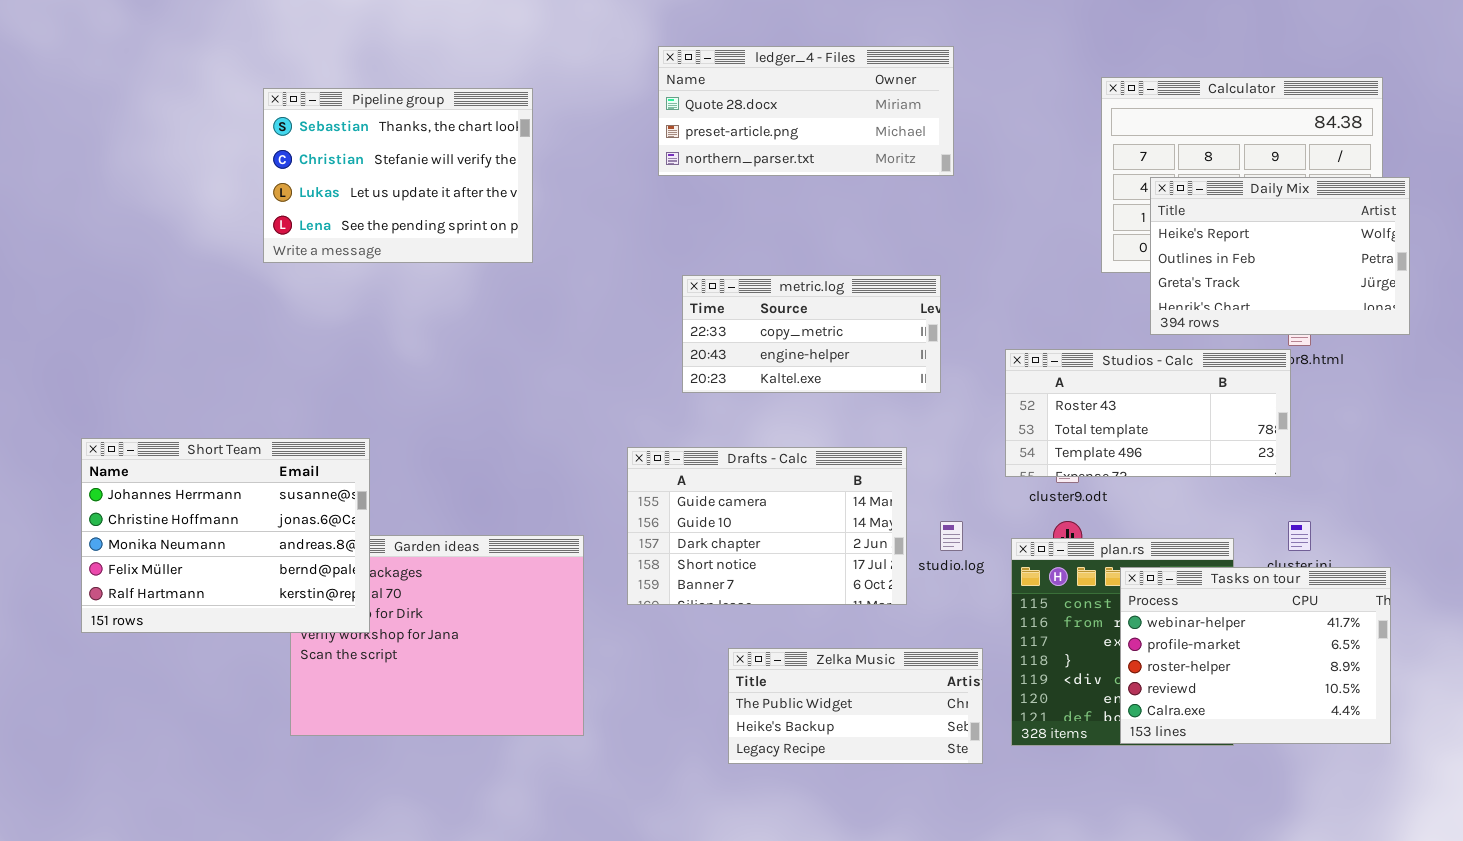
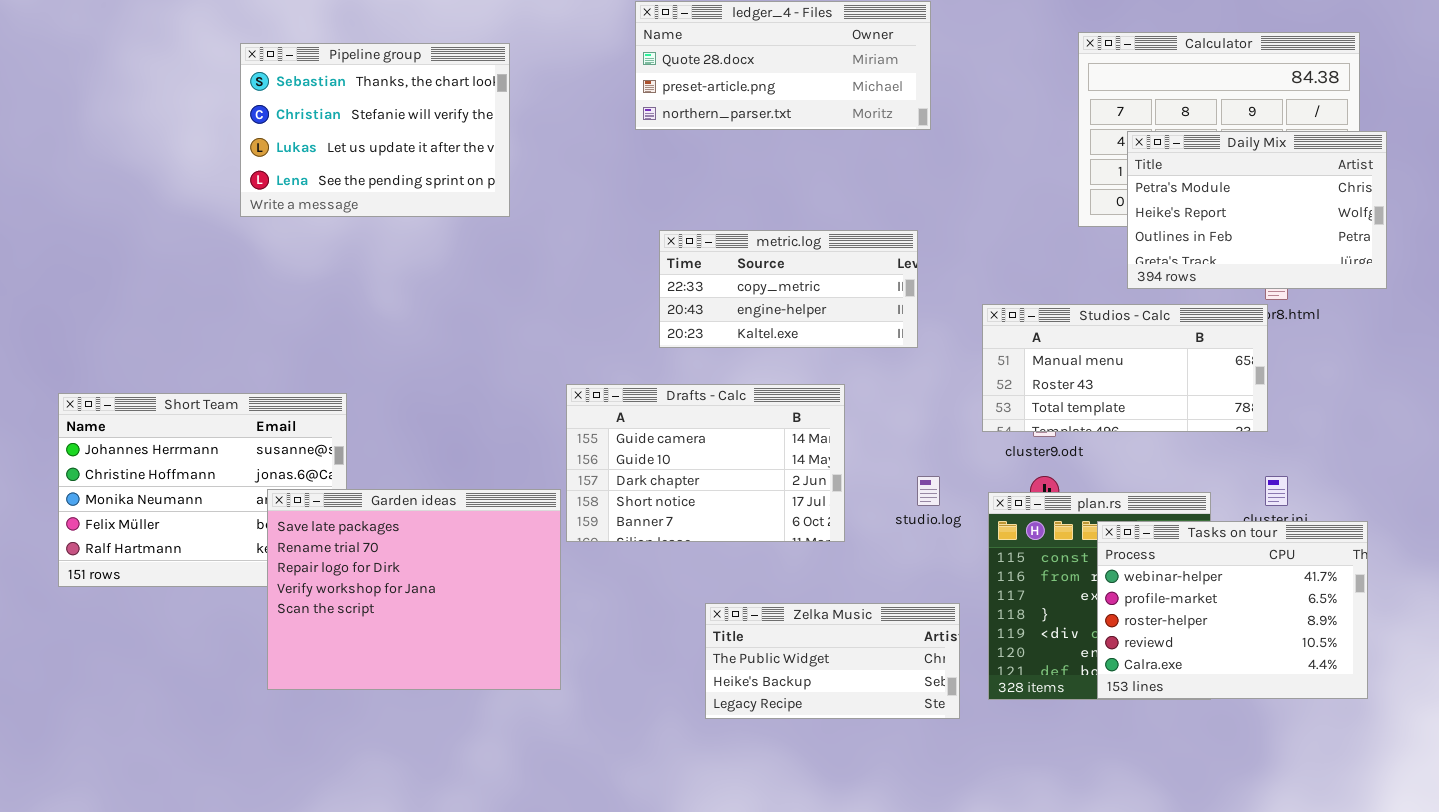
Daily Mix: [1150,177,1410,335] -> [1127,131,1387,289], scrolled up 1 row
Studios - Calc: [1005,349,1291,477] -> [982,304,1268,432], scrolled up 1 row
Drafts - Calc: [627,447,907,605] -> [566,384,845,542], moved
Garden ideas: [290,535,584,736] -> [267,489,561,690], raised

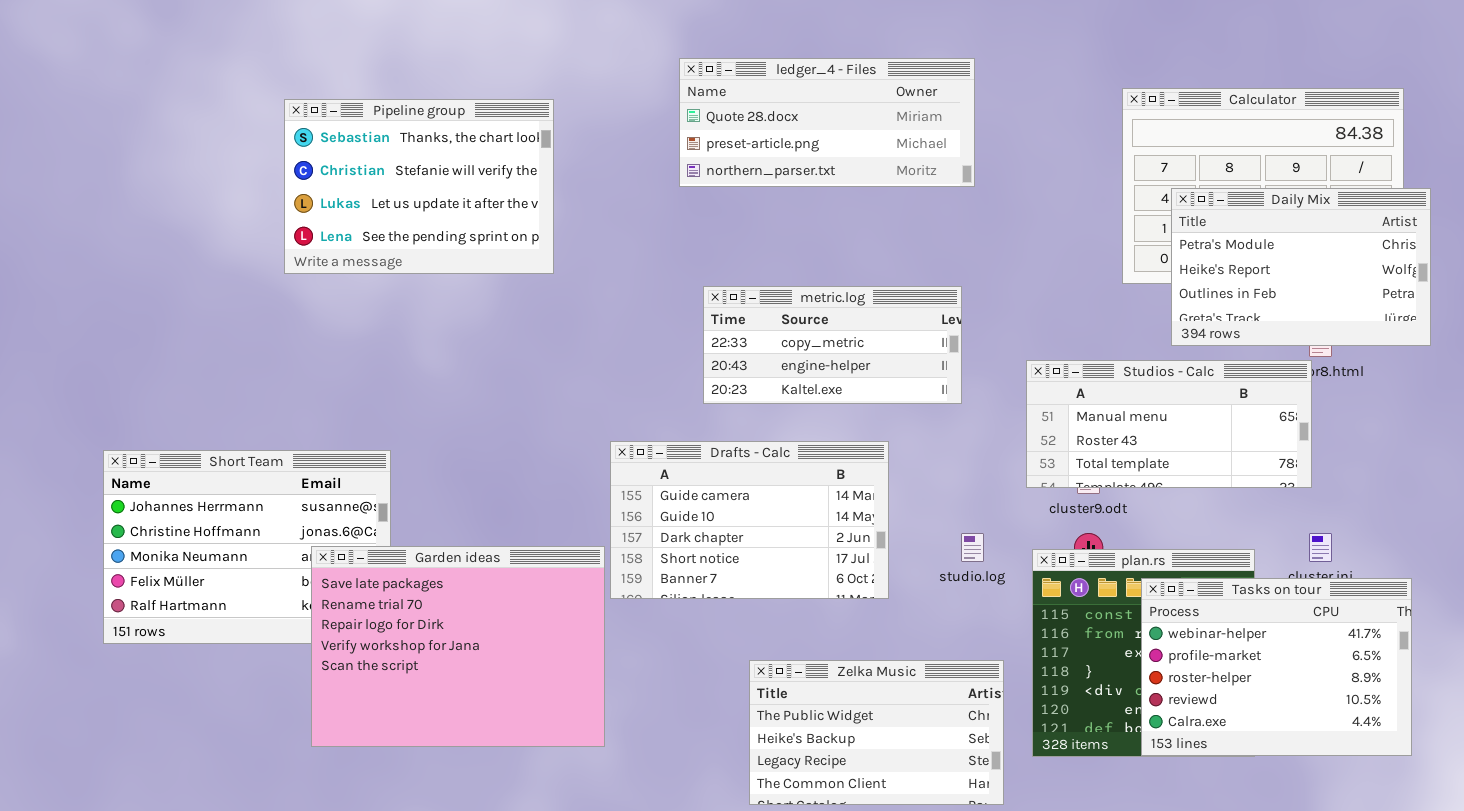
Zelka Music: [705,603,960,719] -> [749,660,1004,805], resized

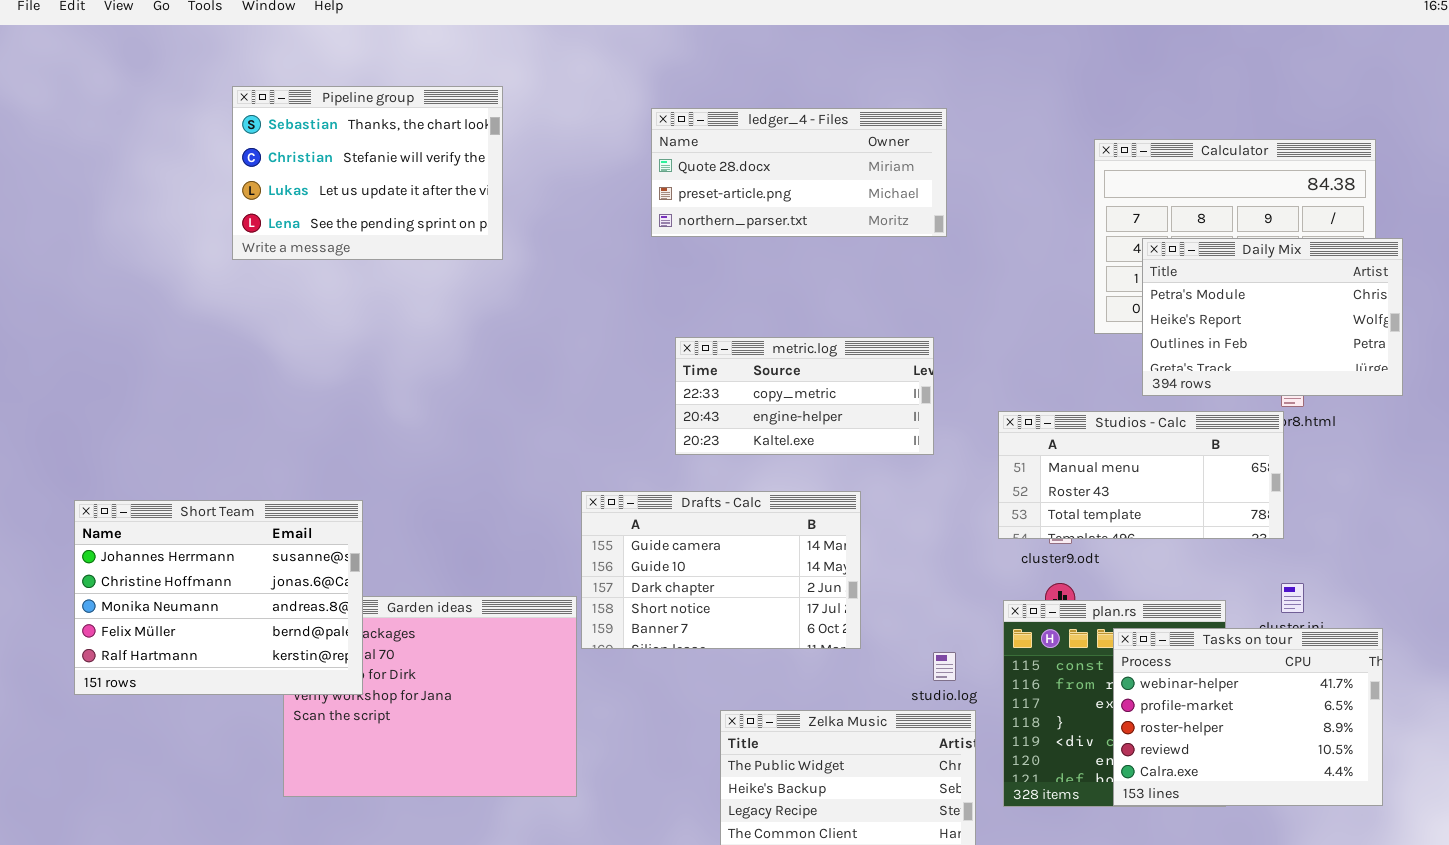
Pipeline group: [284,99,554,274] -> [232,86,503,260], moved
Short Team: [103,450,391,644] -> [74,500,363,695], raised
studio.log: [961,533,984,562] -> [933,652,956,681], moved

